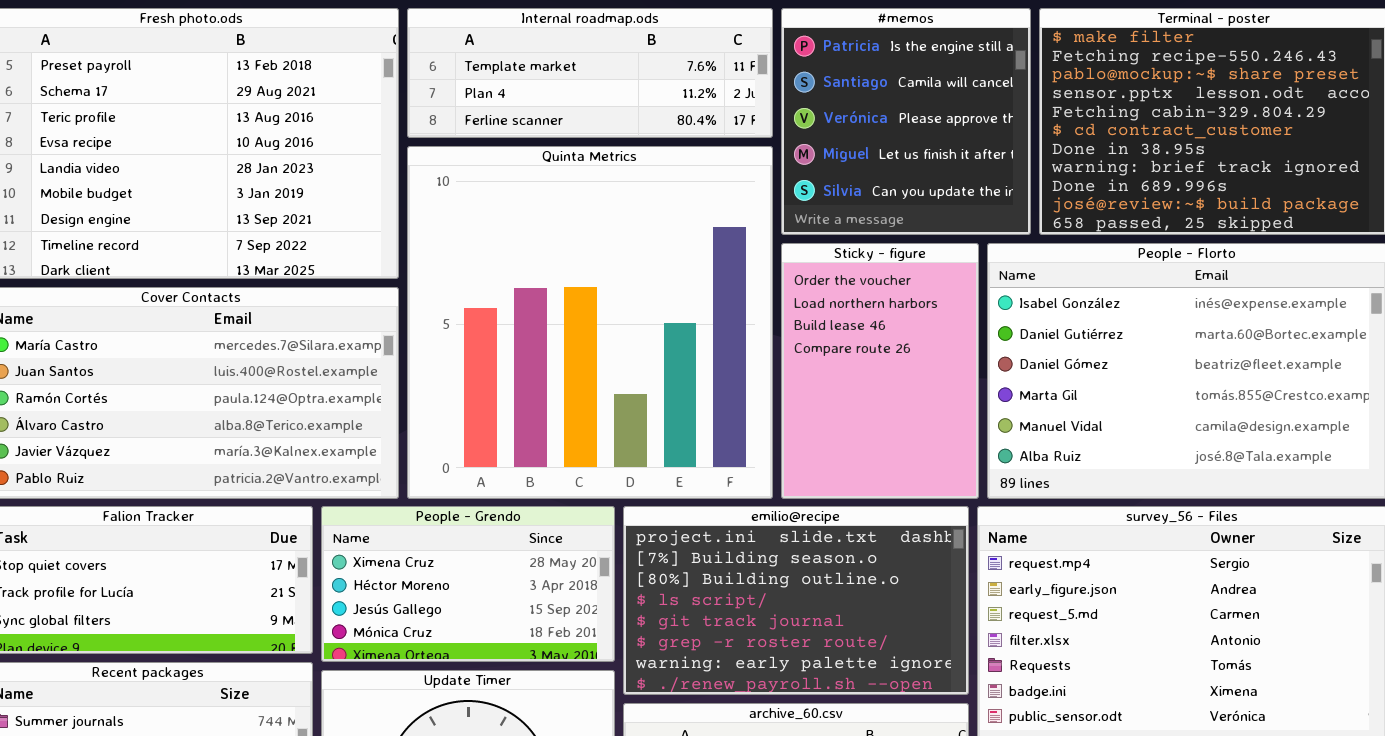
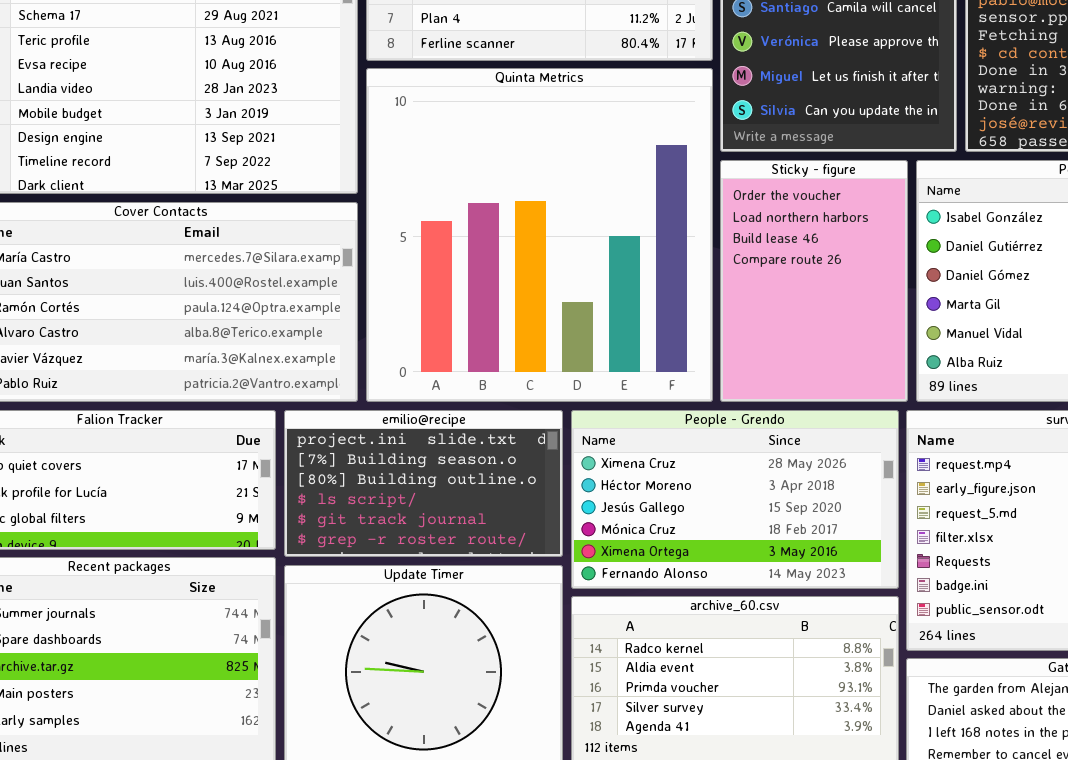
People - Grendo: [321,506,615,662] -> [571,410,899,589], moved, resized
emilio@recipe: [623,506,969,695] -> [284,410,563,557], moved, resized

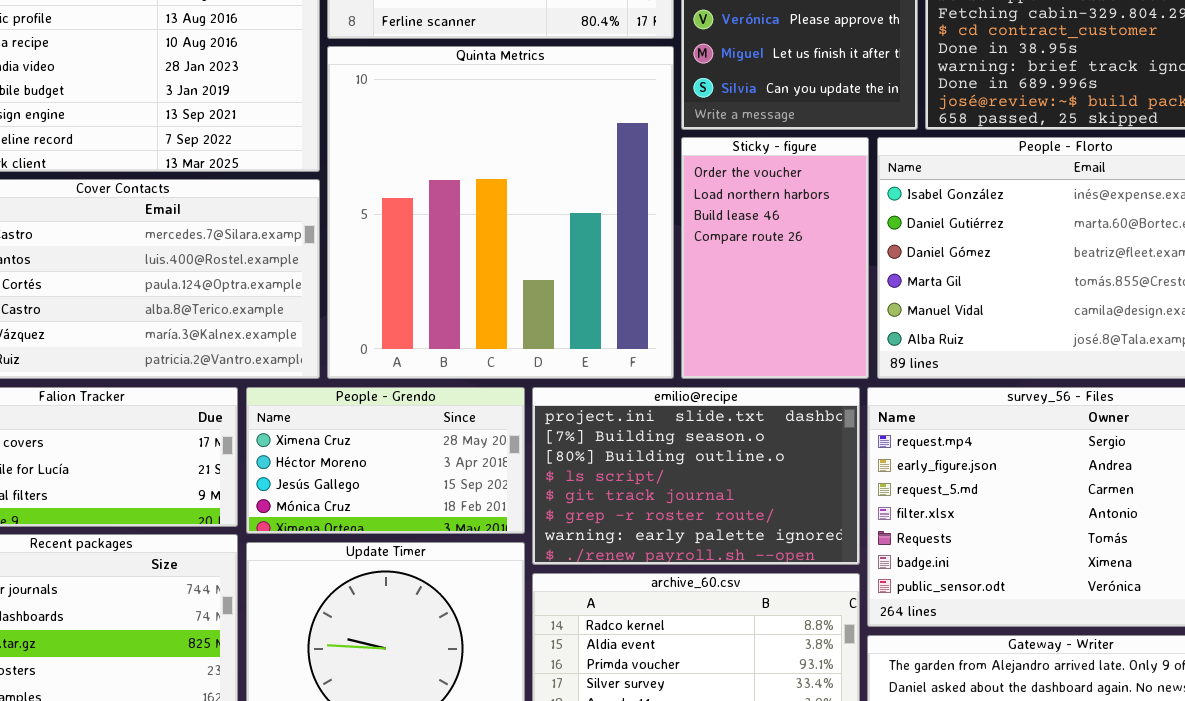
emilio@recipe: [284,410,563,557] -> [532,387,860,565], moved, resized
People - Grendo: [571,410,899,589] -> [246,387,525,534], moved, resized

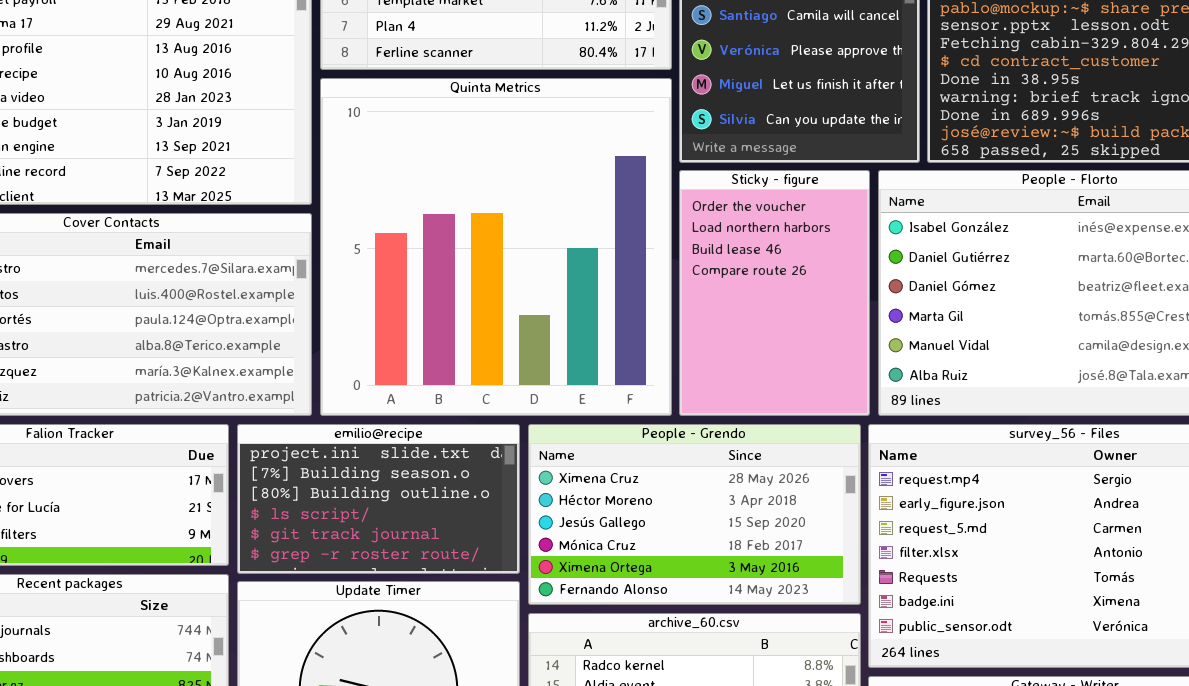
People - Grendo: [246,387,525,534] -> [528,424,861,605], moved, resized
emilio@recipe: [532,387,860,565] -> [237,424,520,574], moved, resized

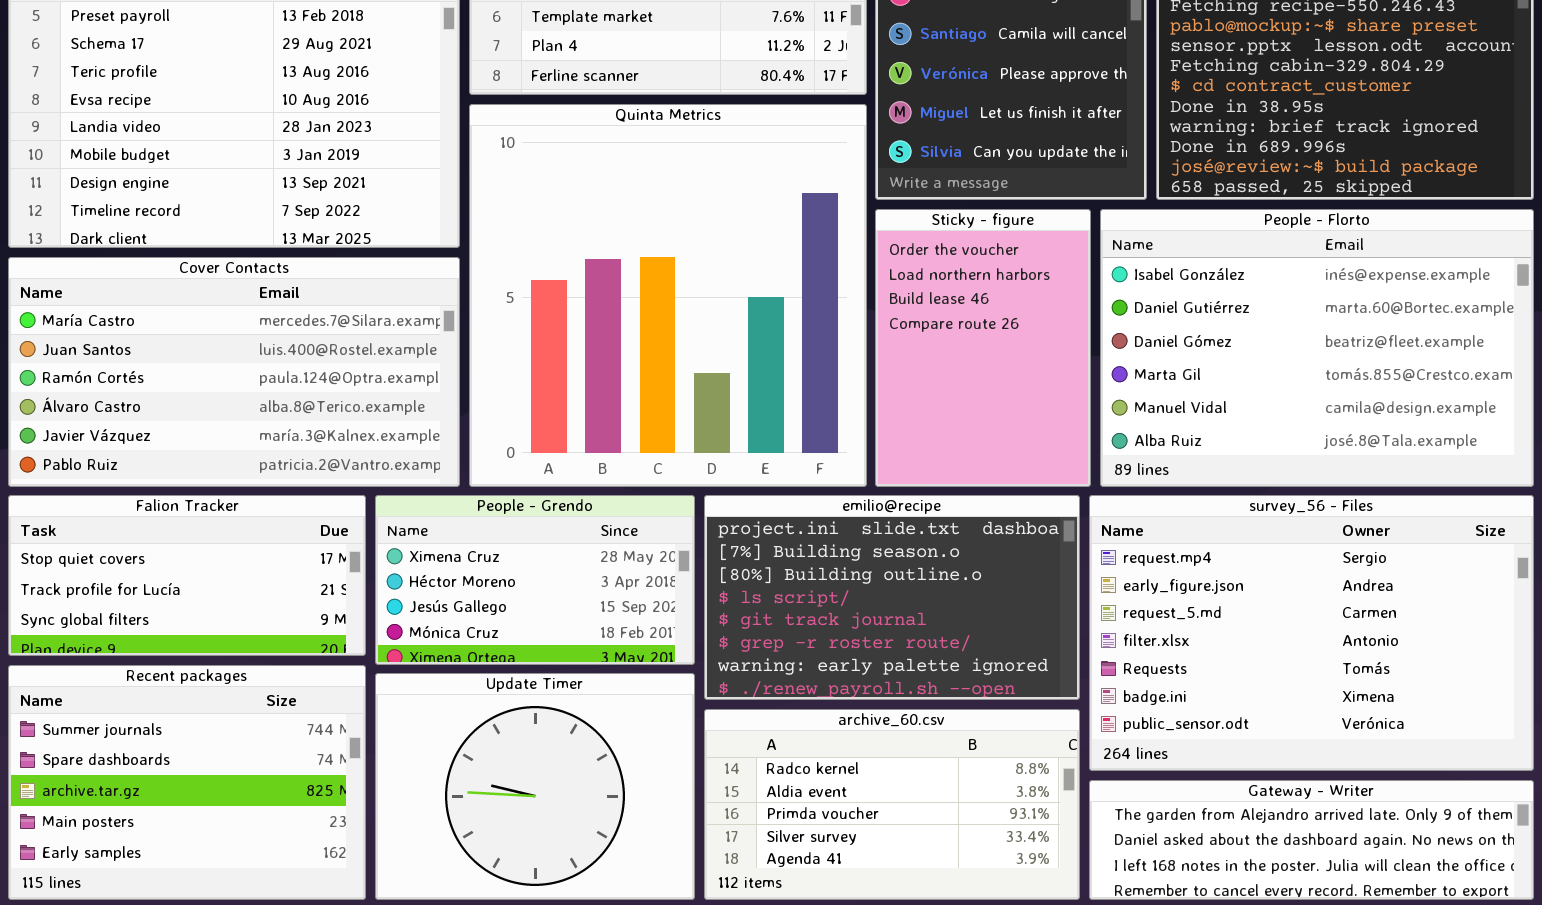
emilio@recipe: [237,424,520,574] -> [704,495,1080,700], moved, resized
People - Grendo: [528,424,861,605] -> [375,495,695,665], moved, resized

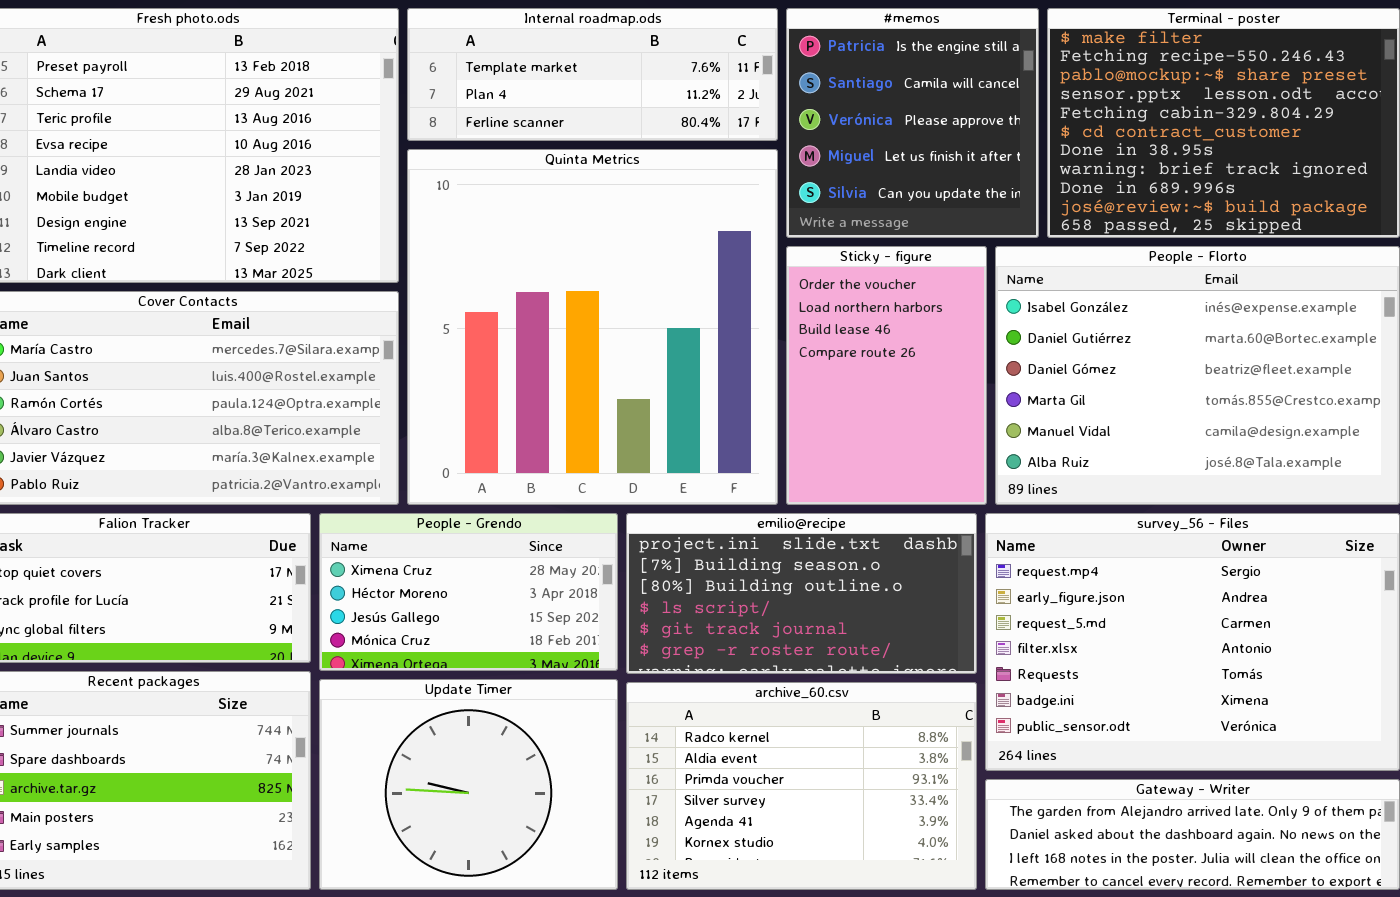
emilio@recipe: [704,495,1080,700] -> [626,513,977,674], resized
archive_60.csv: [704,709,1080,900] -> [626,682,977,890], resized

